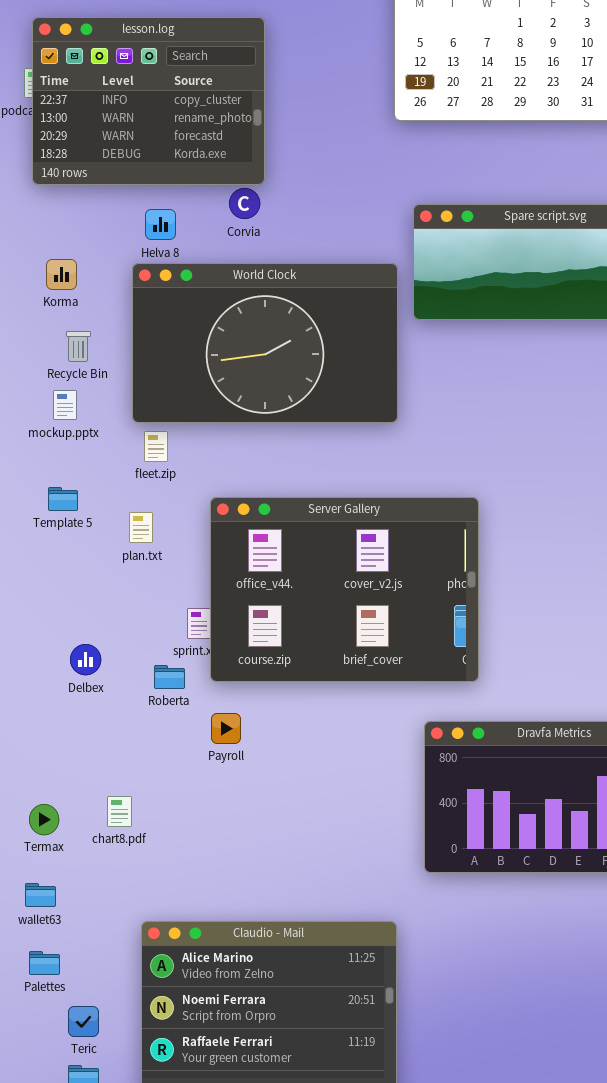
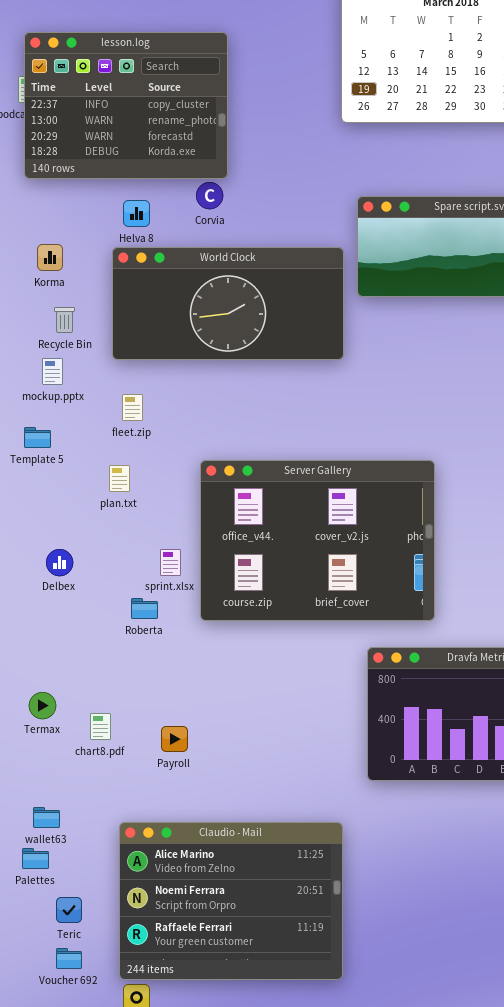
World Clock: [132,263,398,423] -> [112,247,344,360], resized
Template 5: [48,487,78,511] -> [24,427,51,448], moved
Server Gallery: [210,497,479,682] -> [200,460,435,621], moved
Delbex: [70,644,101,675] -> [46,549,73,576], moved
Payroll: [211,713,241,744] -> [161,726,188,752], moved
Termax: [29,804,59,835] -> [29,692,56,719], moved
wallet63: [25,883,56,907] -> [33,807,60,828], moved

